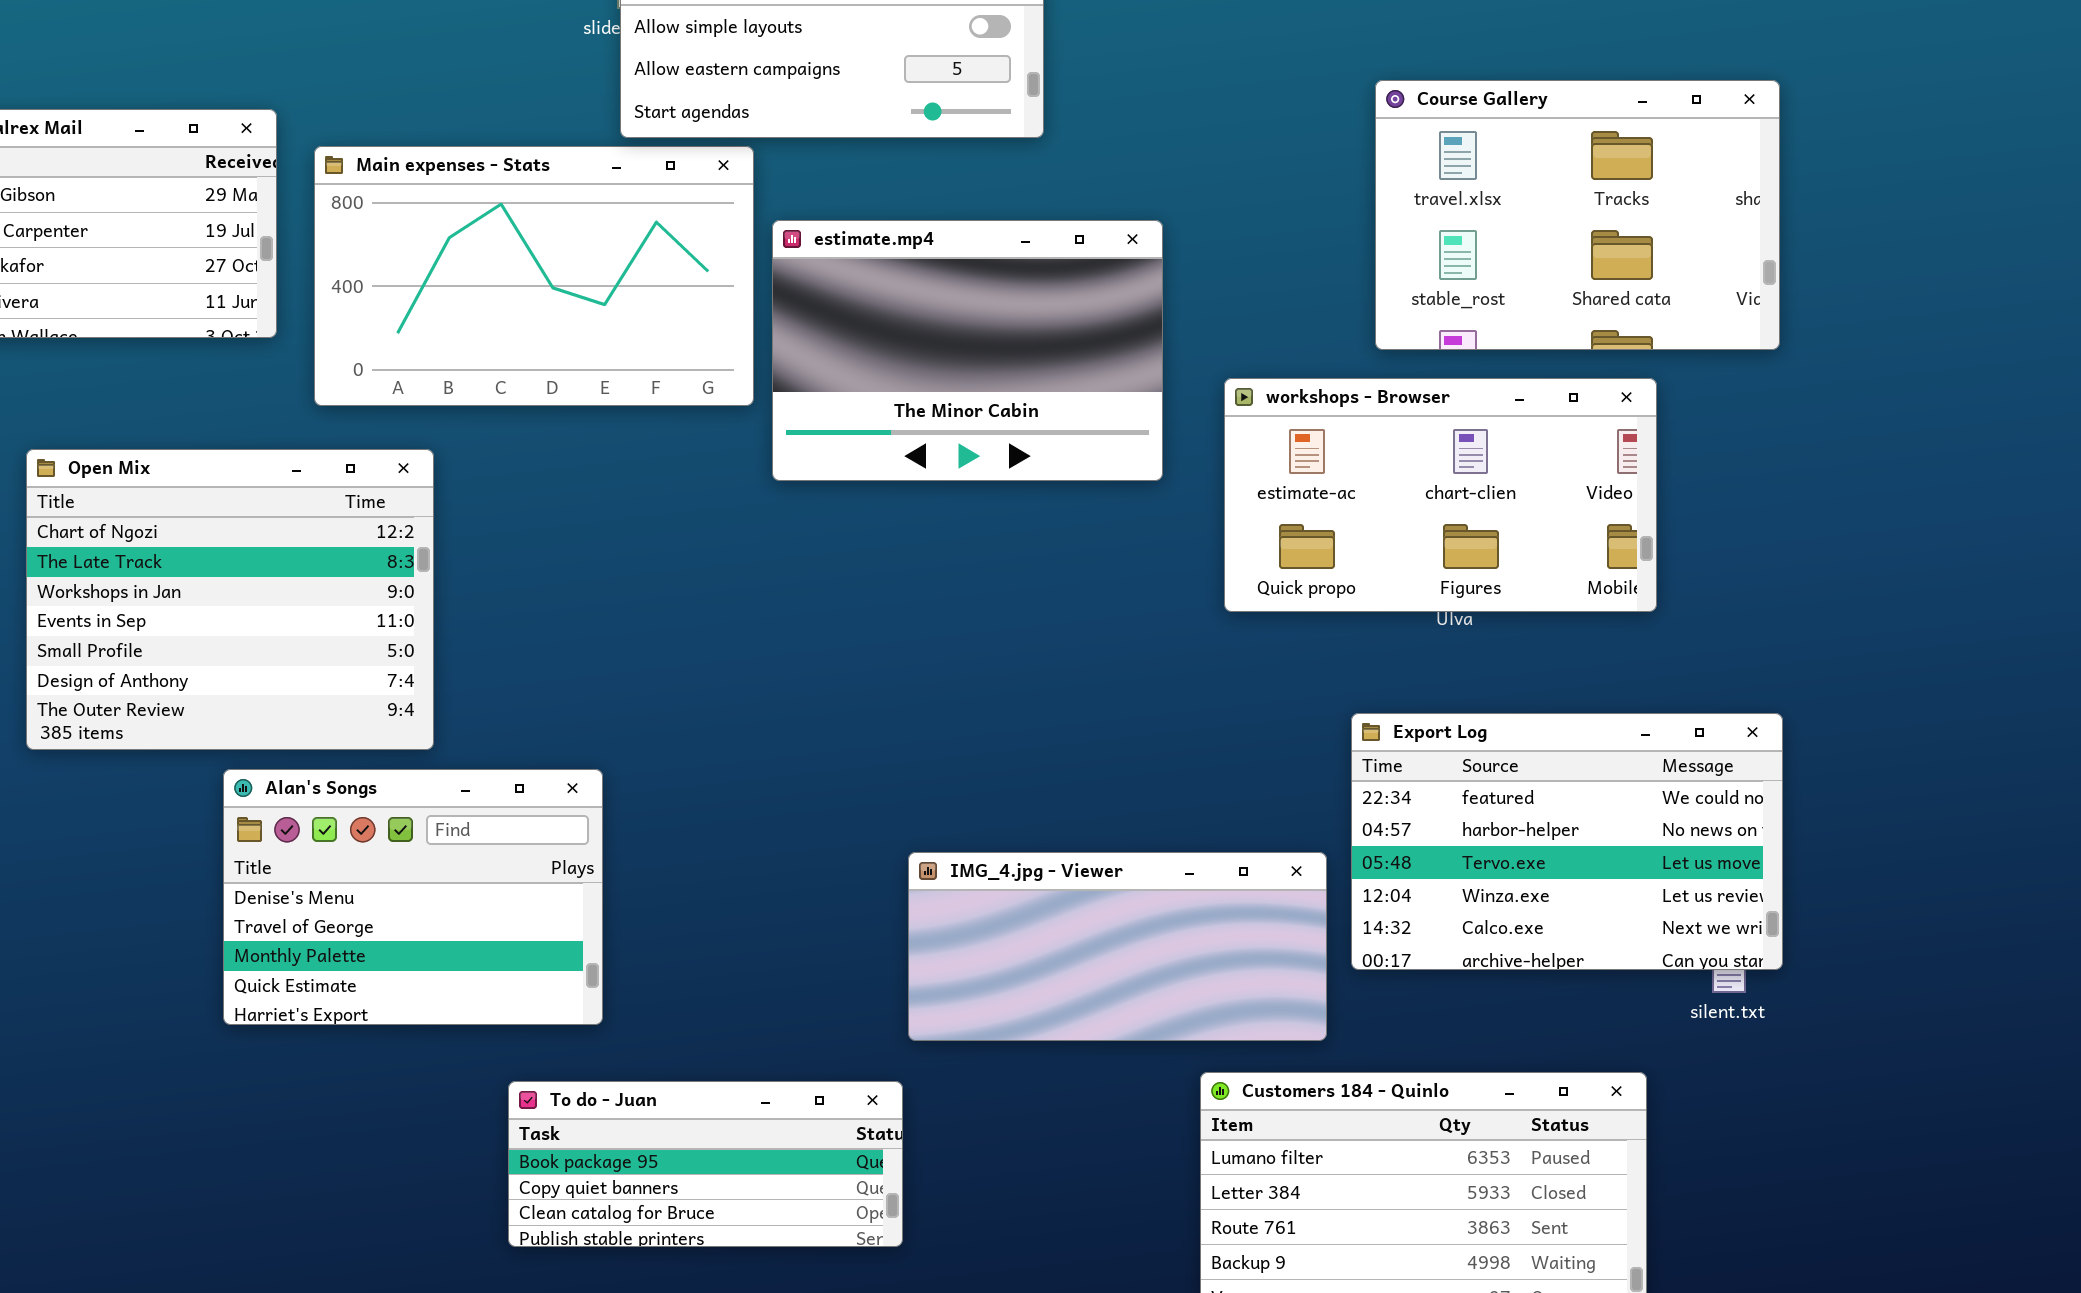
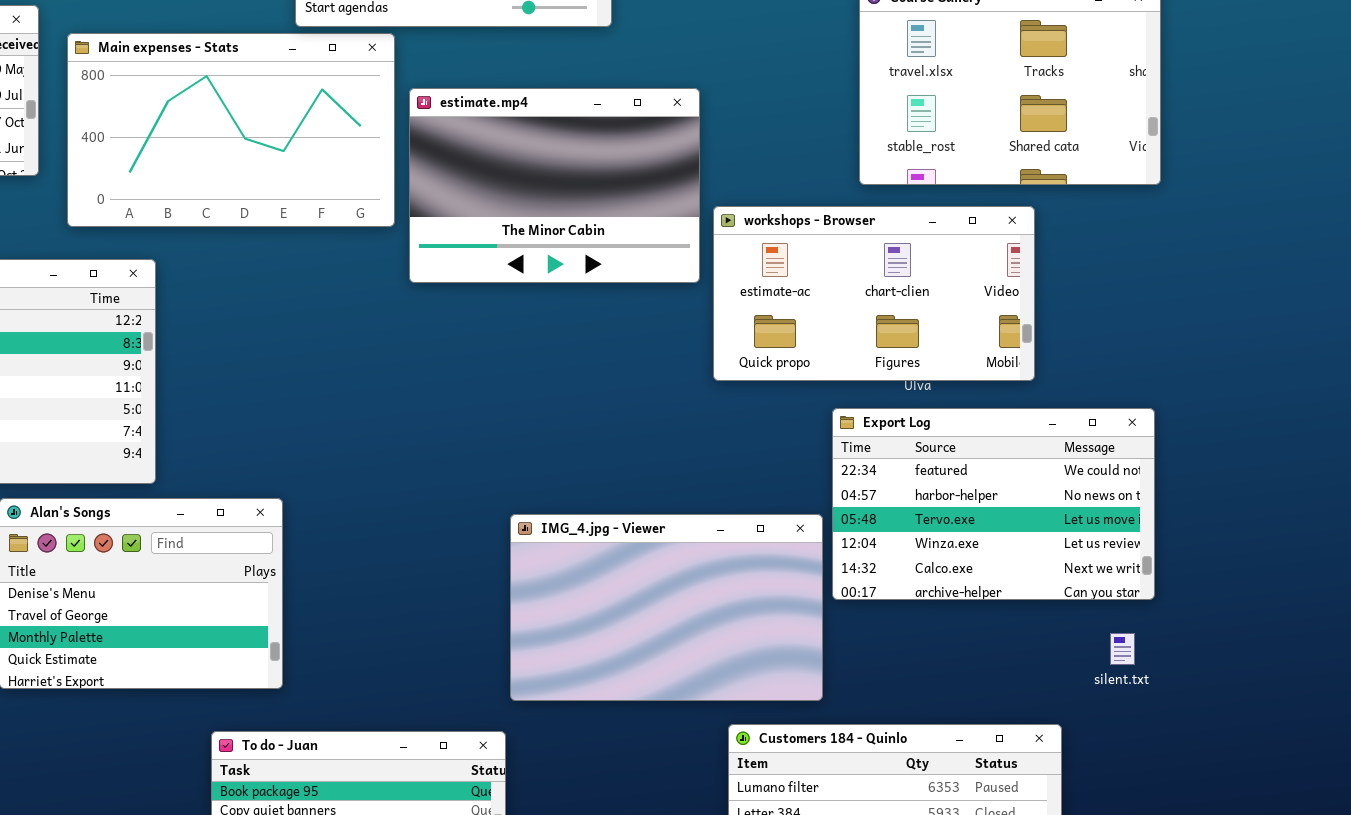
workshops - Browser: [1224,378,1657,612] -> [713,206,1035,381], moved
Export Log: [1351,713,1783,970] -> [832,408,1155,600], moved
IMG_4.jpg - Viewer: [908,852,1327,1041] -> [510,514,823,701], resized

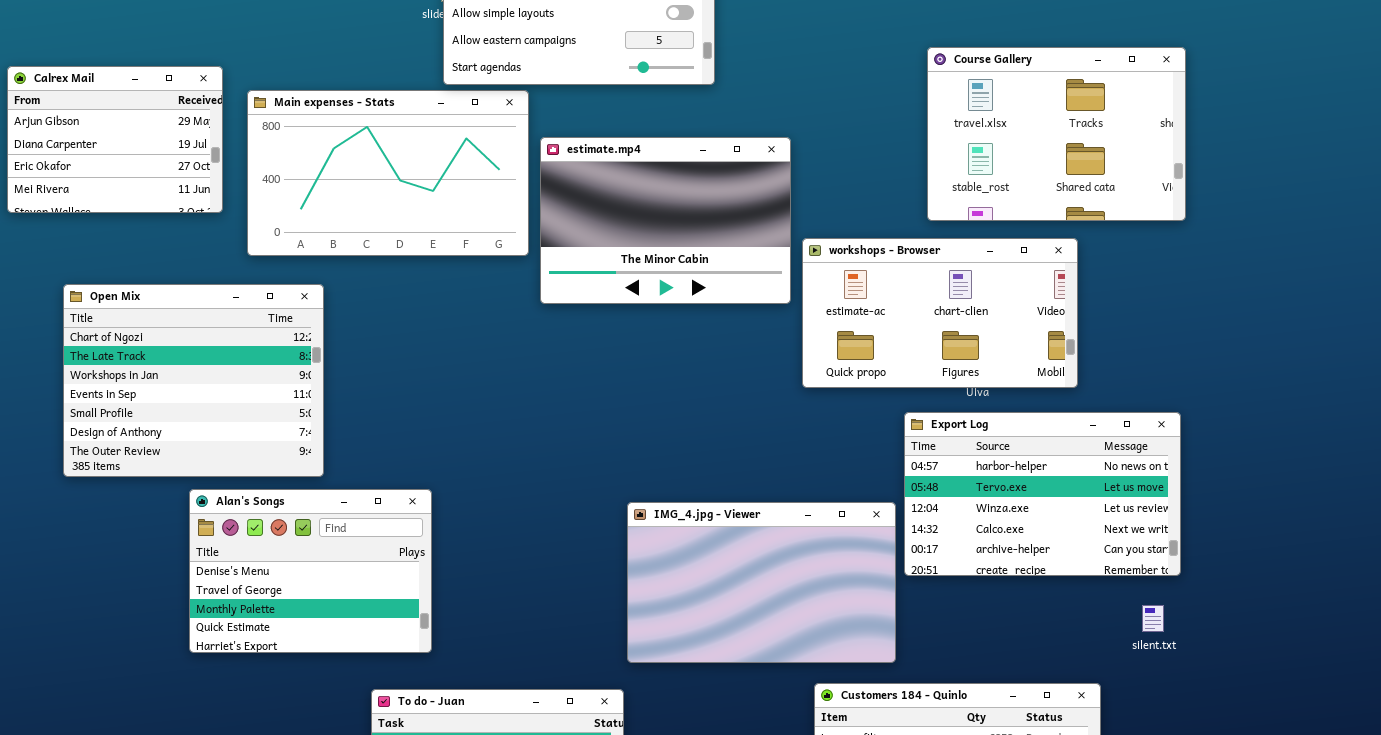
Export Log: [832,408,1155,600] -> [904,412,1181,576], scrolled down 1 row

